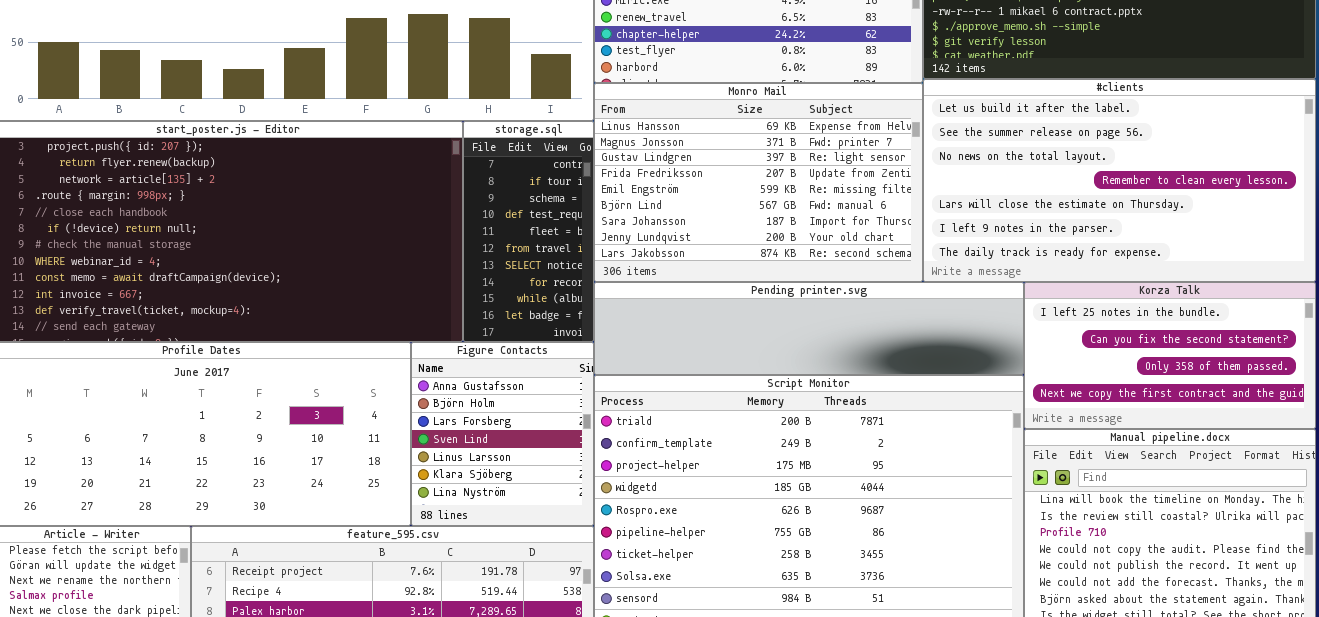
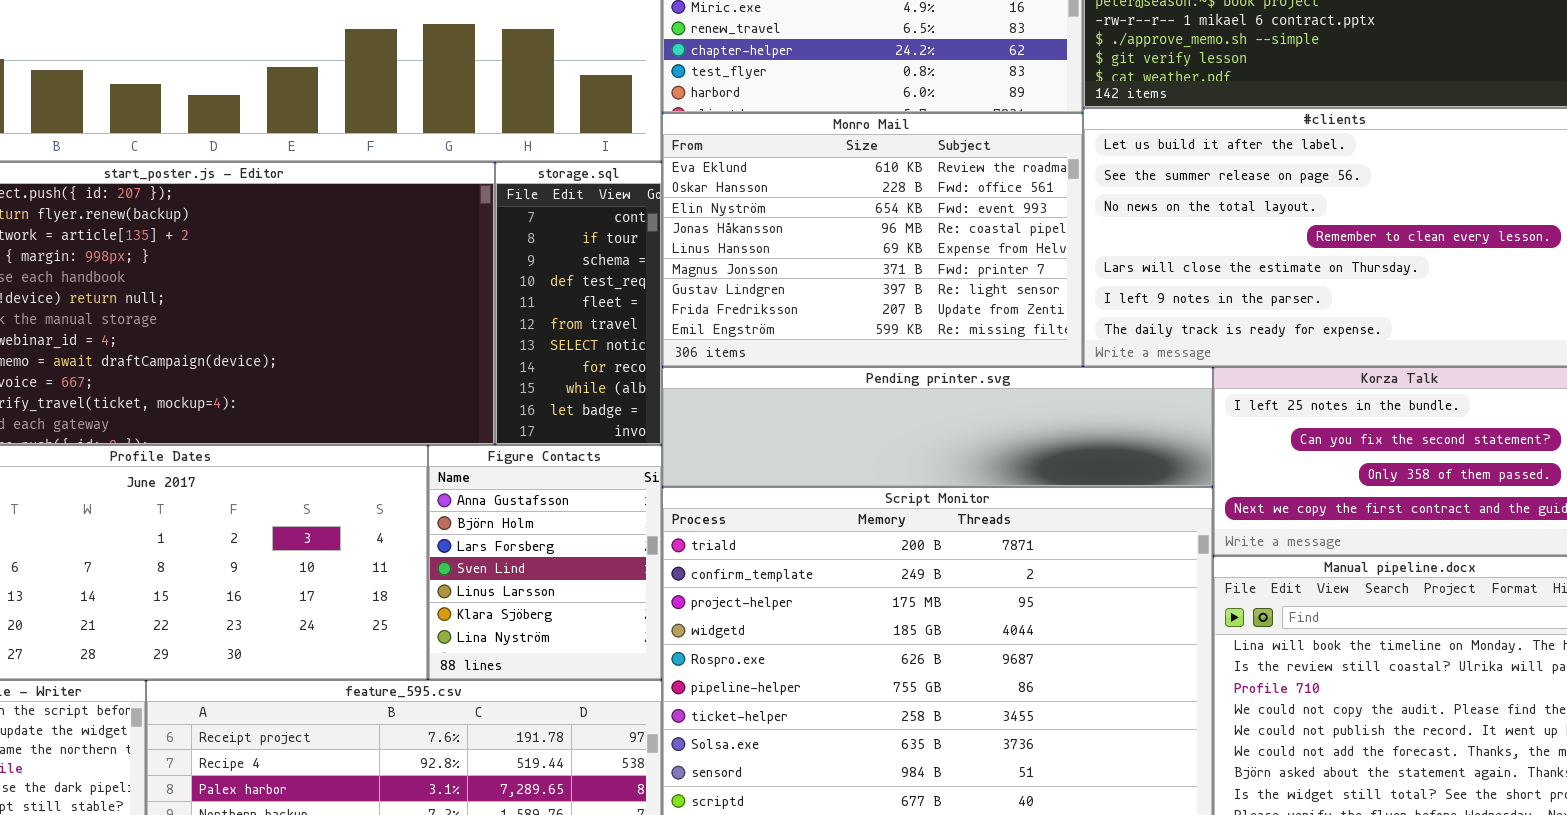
Monro Mail: [594,83,923,282] -> [662,113,1083,367], scrolled up 4 rows

